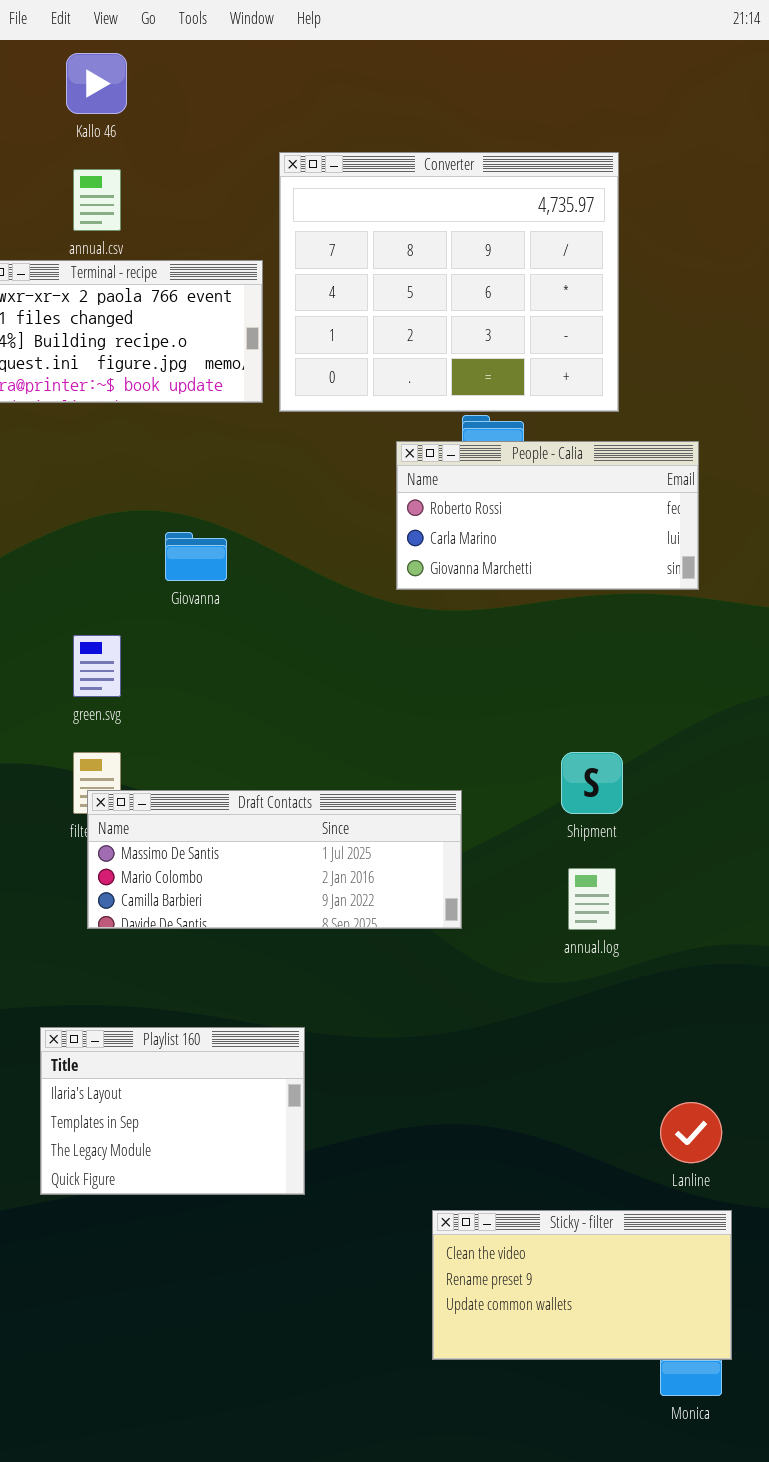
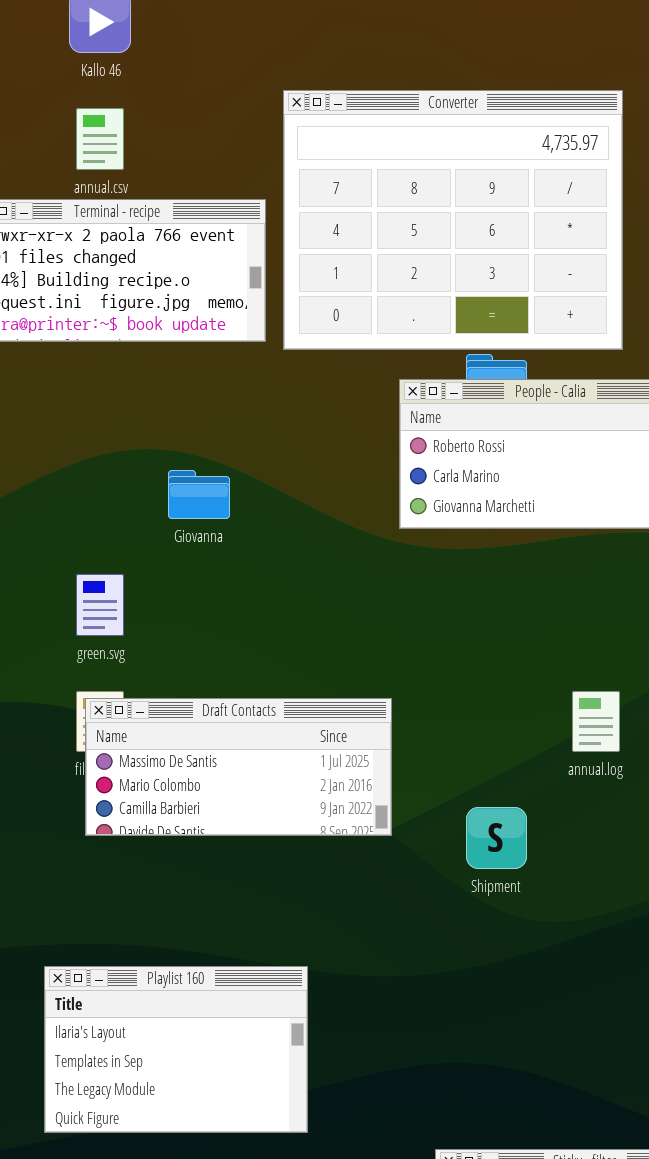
Shipment: [561,752,623,814] -> [466,807,527,869], moved
Draft Contacts: [87,790,462,929] -> [85,698,392,836], moved, resized
annual.log: [568,868,616,930] -> [572,691,620,752], moved

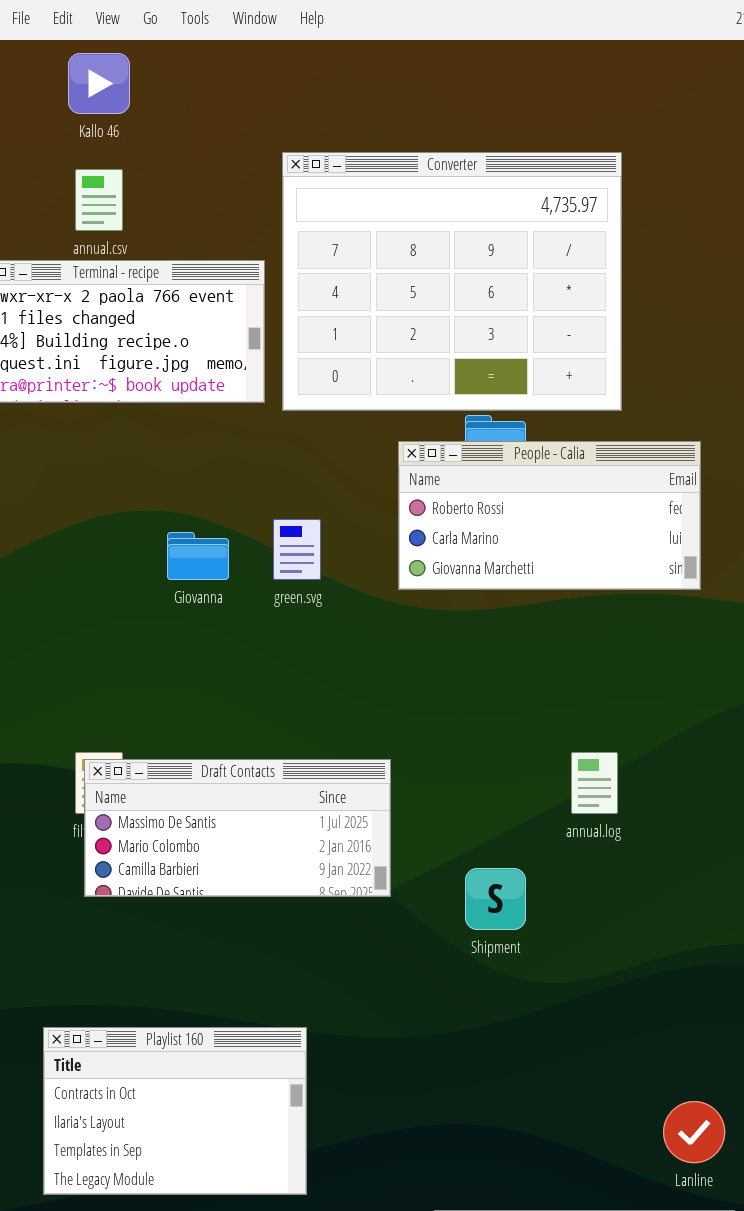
green.svg: [76,574,124,636] -> [273,519,321,580], moved
Playlist 160: [44,966,308,1133] -> [43,1027,307,1195], scrolled up 1 row

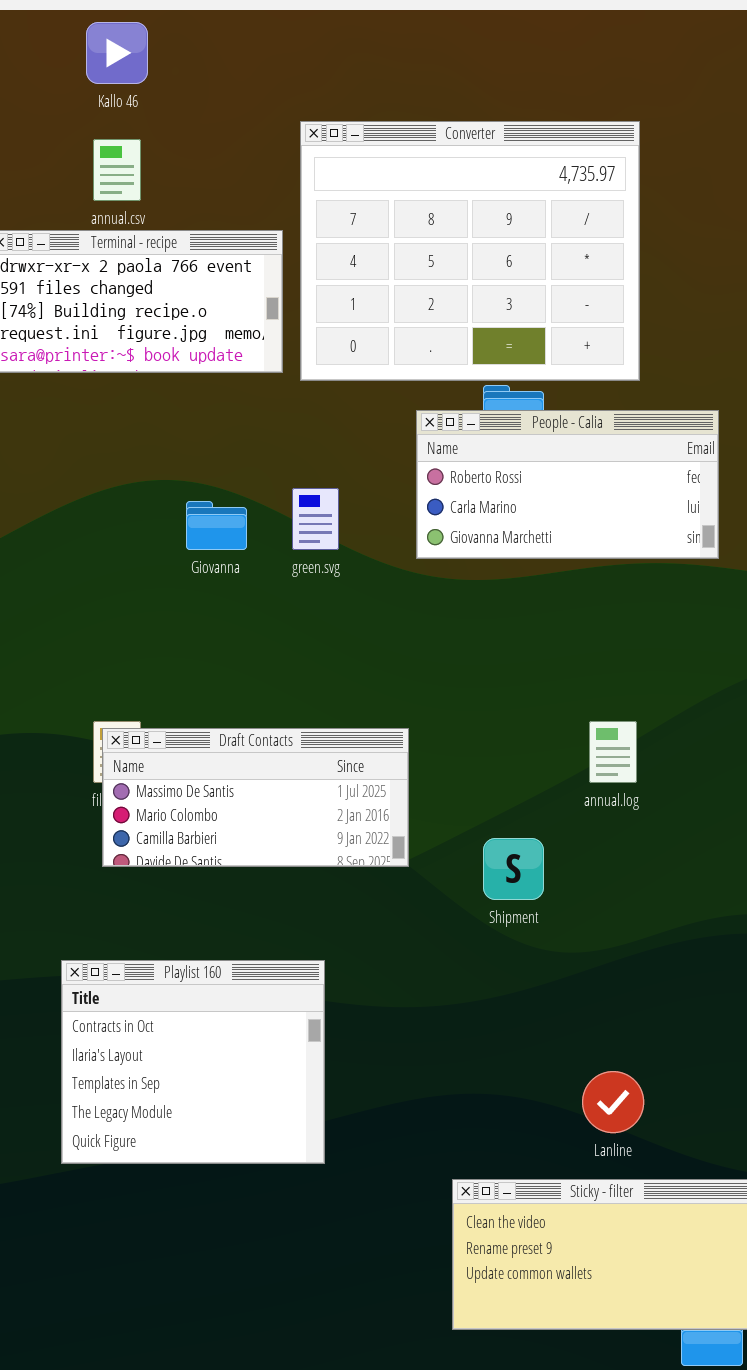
Playlist 160: [43,1027,307,1195] -> [61,960,325,1164], resized
Lanline: [663,1101,725,1163] -> [582,1071,644,1133], moved

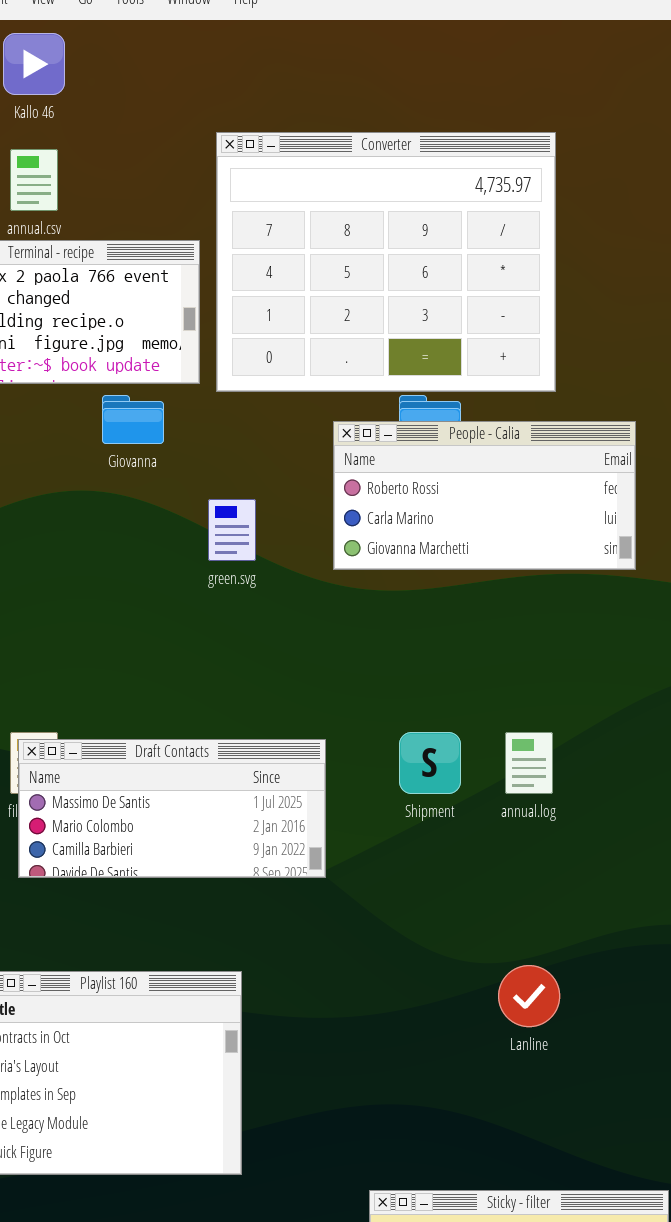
Giovanna: [186,501,247,550] -> [102,395,164,444], moved
Shipment: [483,838,544,900] -> [399,732,461,794], moved
Lanline: [582,1071,644,1133] -> [498,965,560,1027], moved

